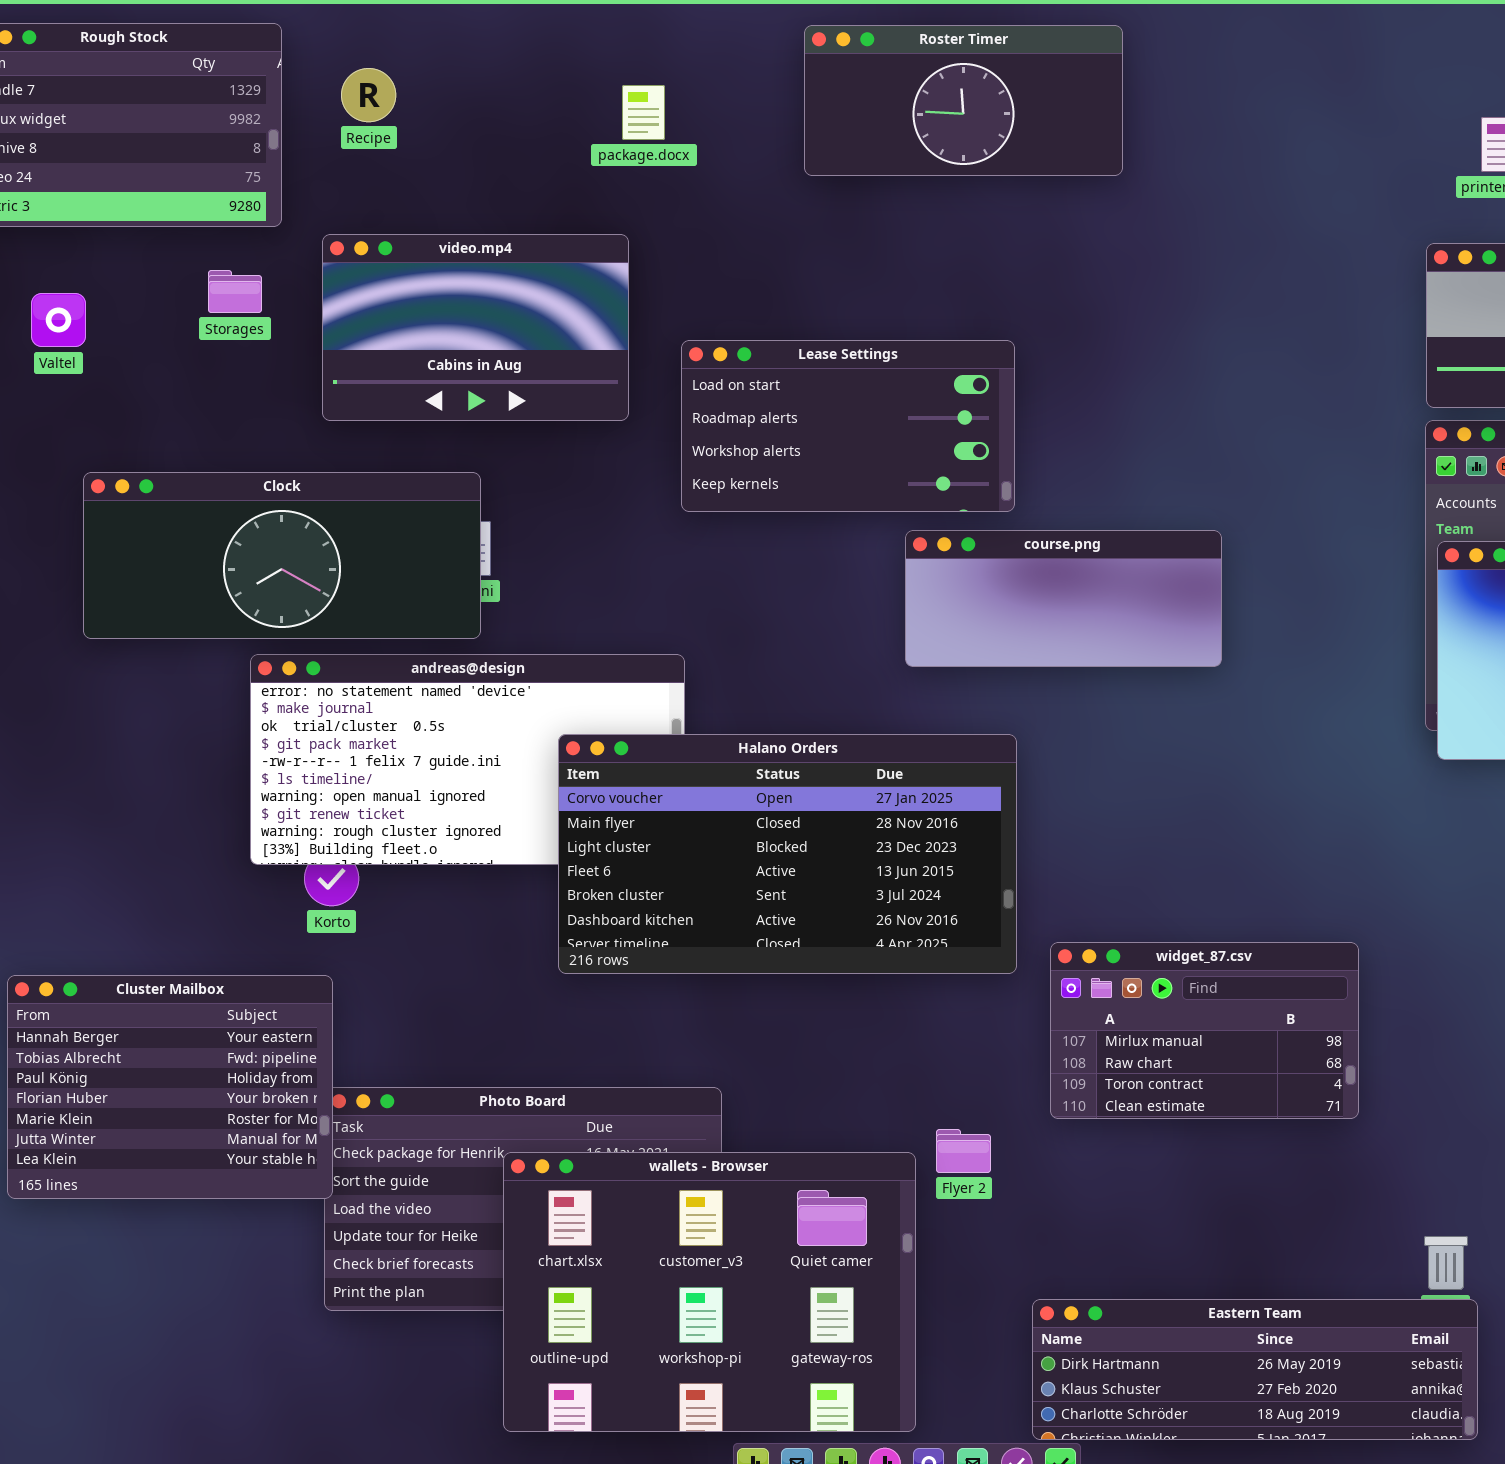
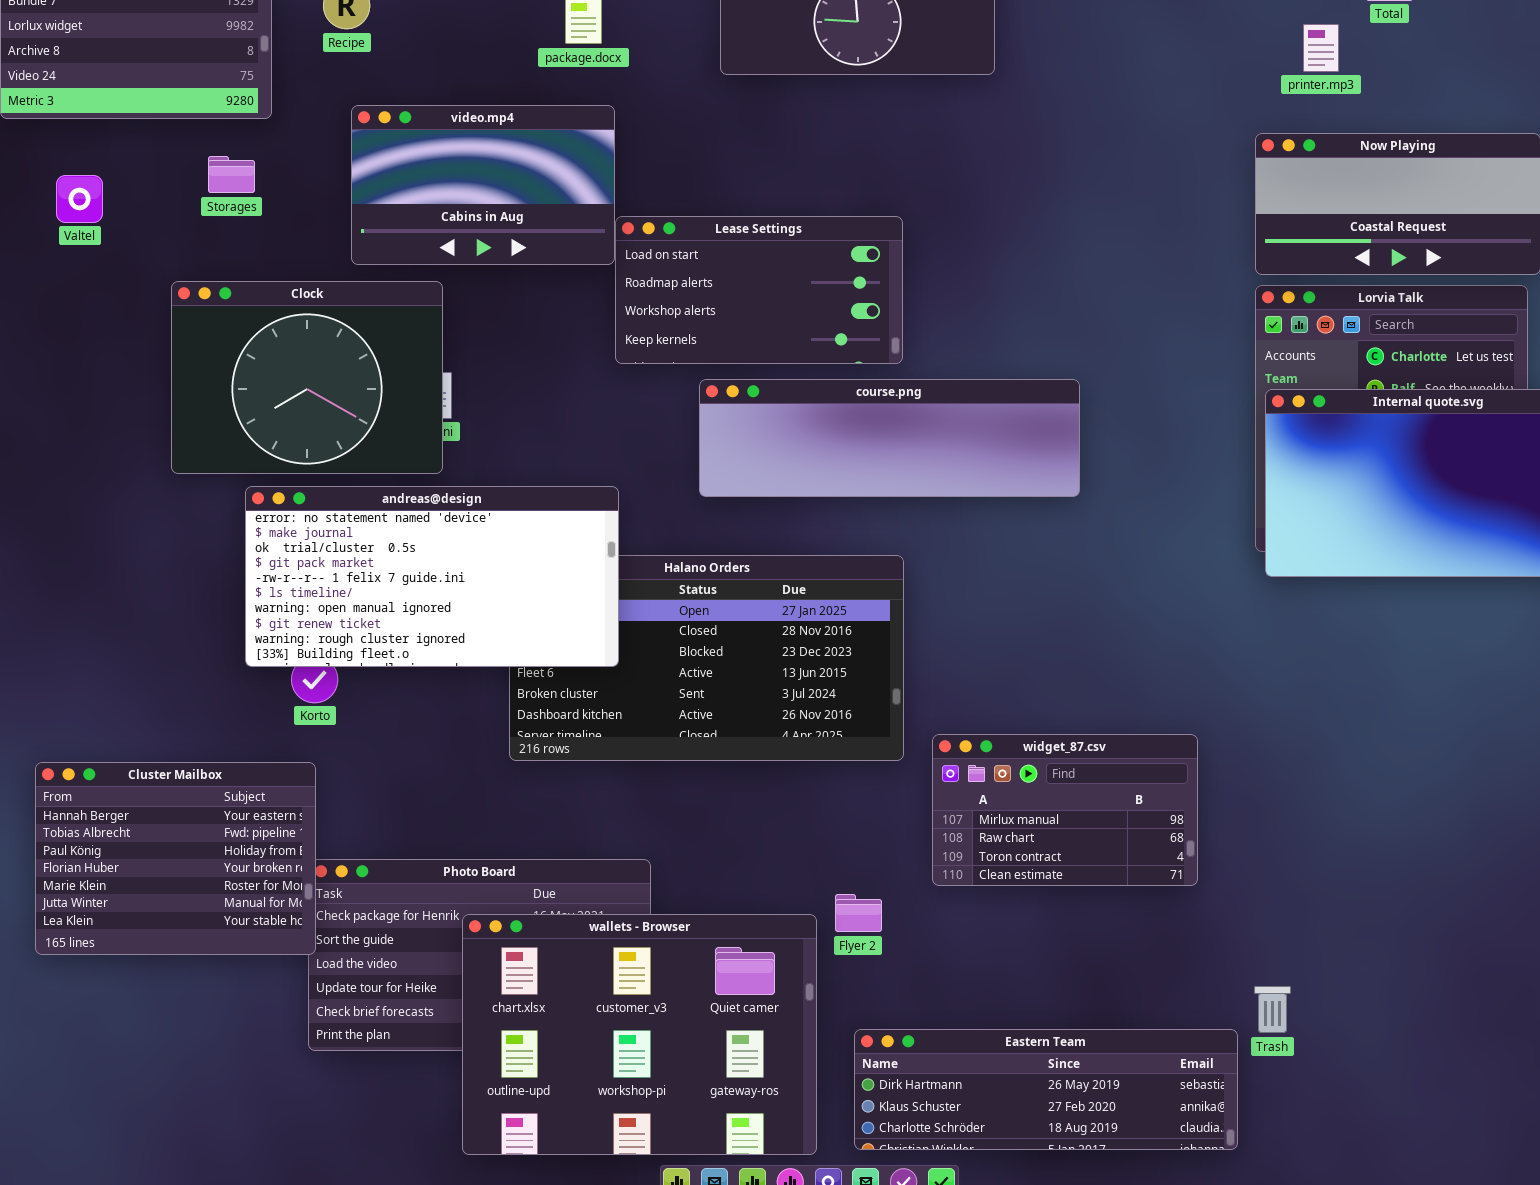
video.mp4: [322,234,629,421] -> [351,105,615,265], moved
Clock: [83,472,481,639] -> [171,281,443,474], resized
course.png: [905,530,1222,667] -> [699,379,1080,497], resized
andreas@design: [250,654,685,865] -> [245,486,619,667], raised
Eastern Team: [1032,1299,1478,1440] -> [854,1029,1238,1150], moved

